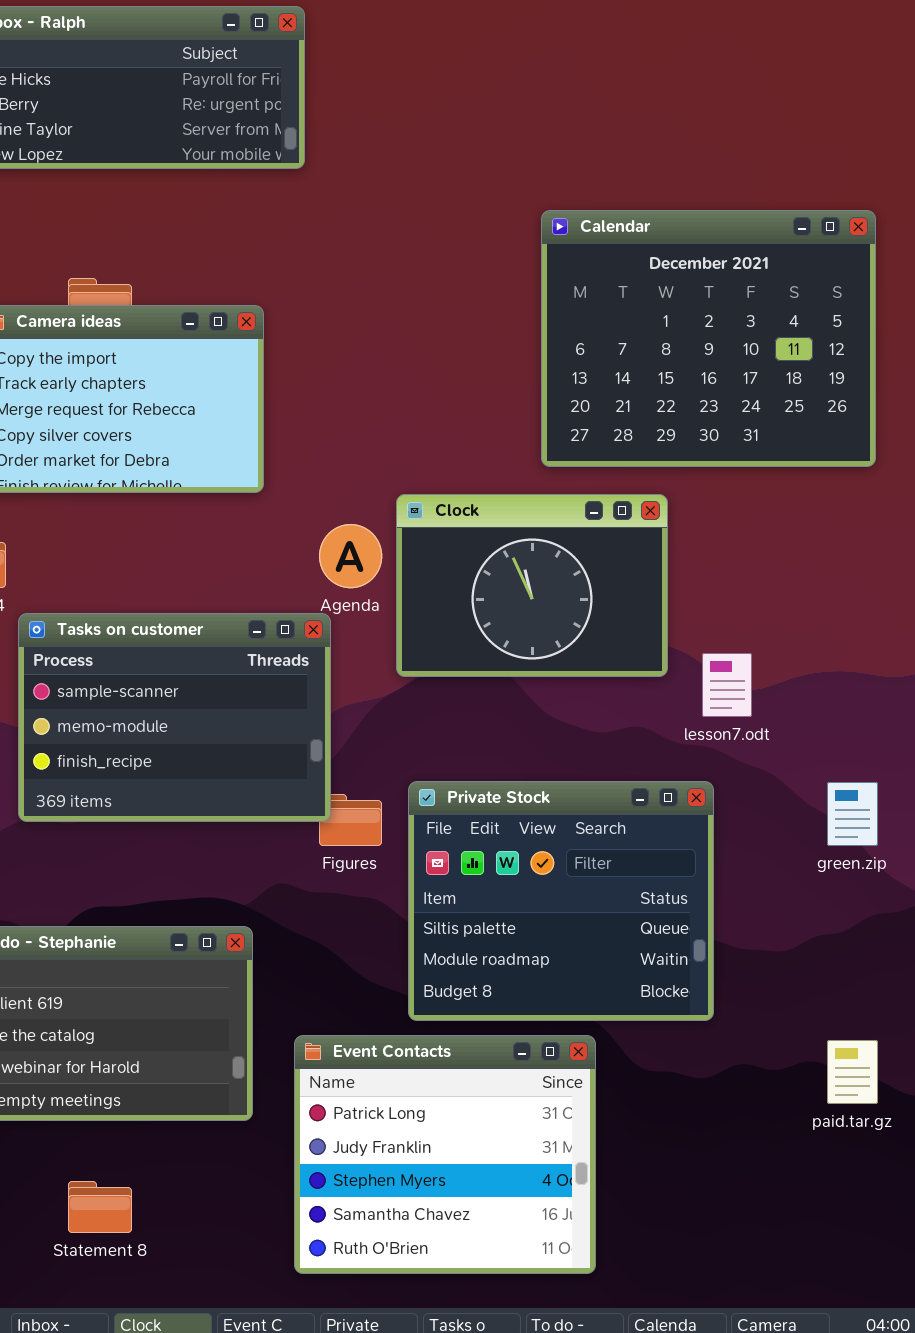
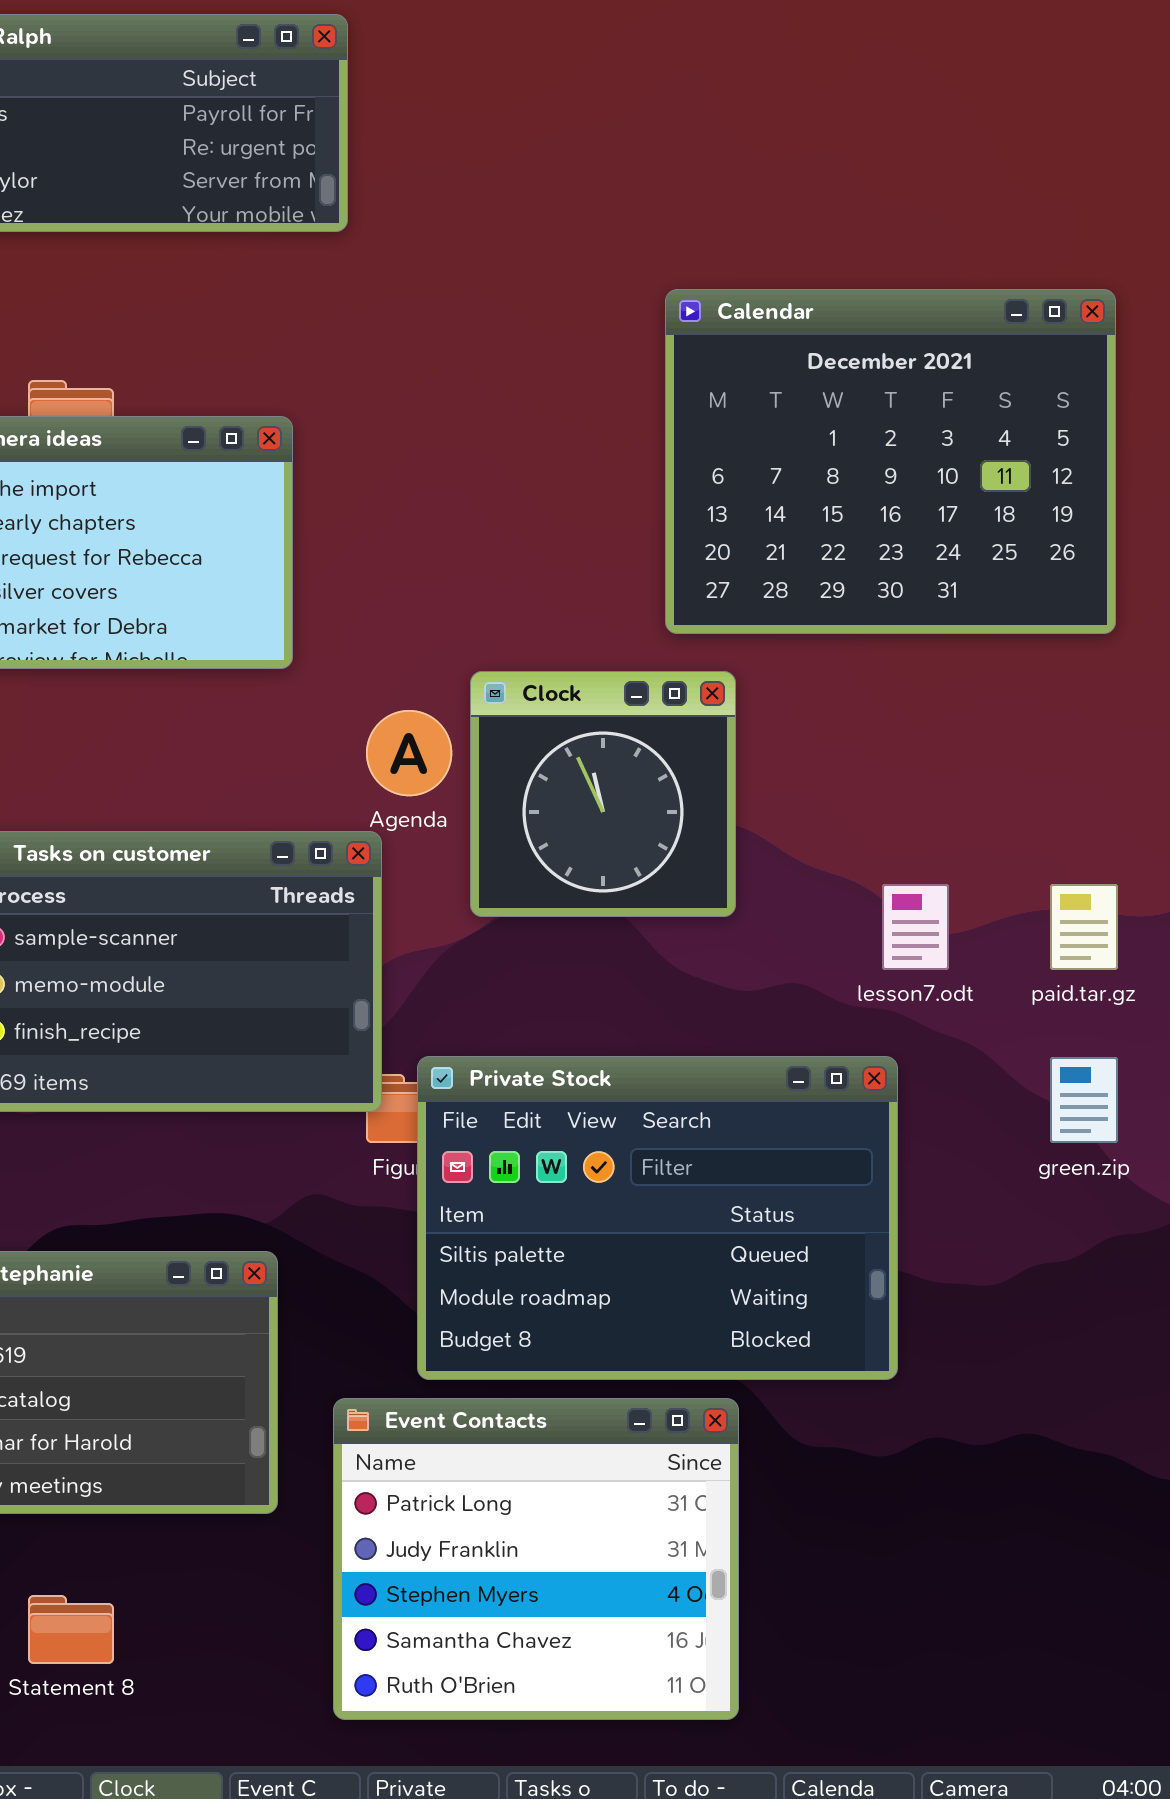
Clock: [396,494,668,677] -> [470,671,736,917], resized
Private Stock: [408,781,714,1021] -> [417,1056,898,1380], resized
paid.tar.gz: [827,1040,878,1104] -> [1050,884,1118,970], moved

